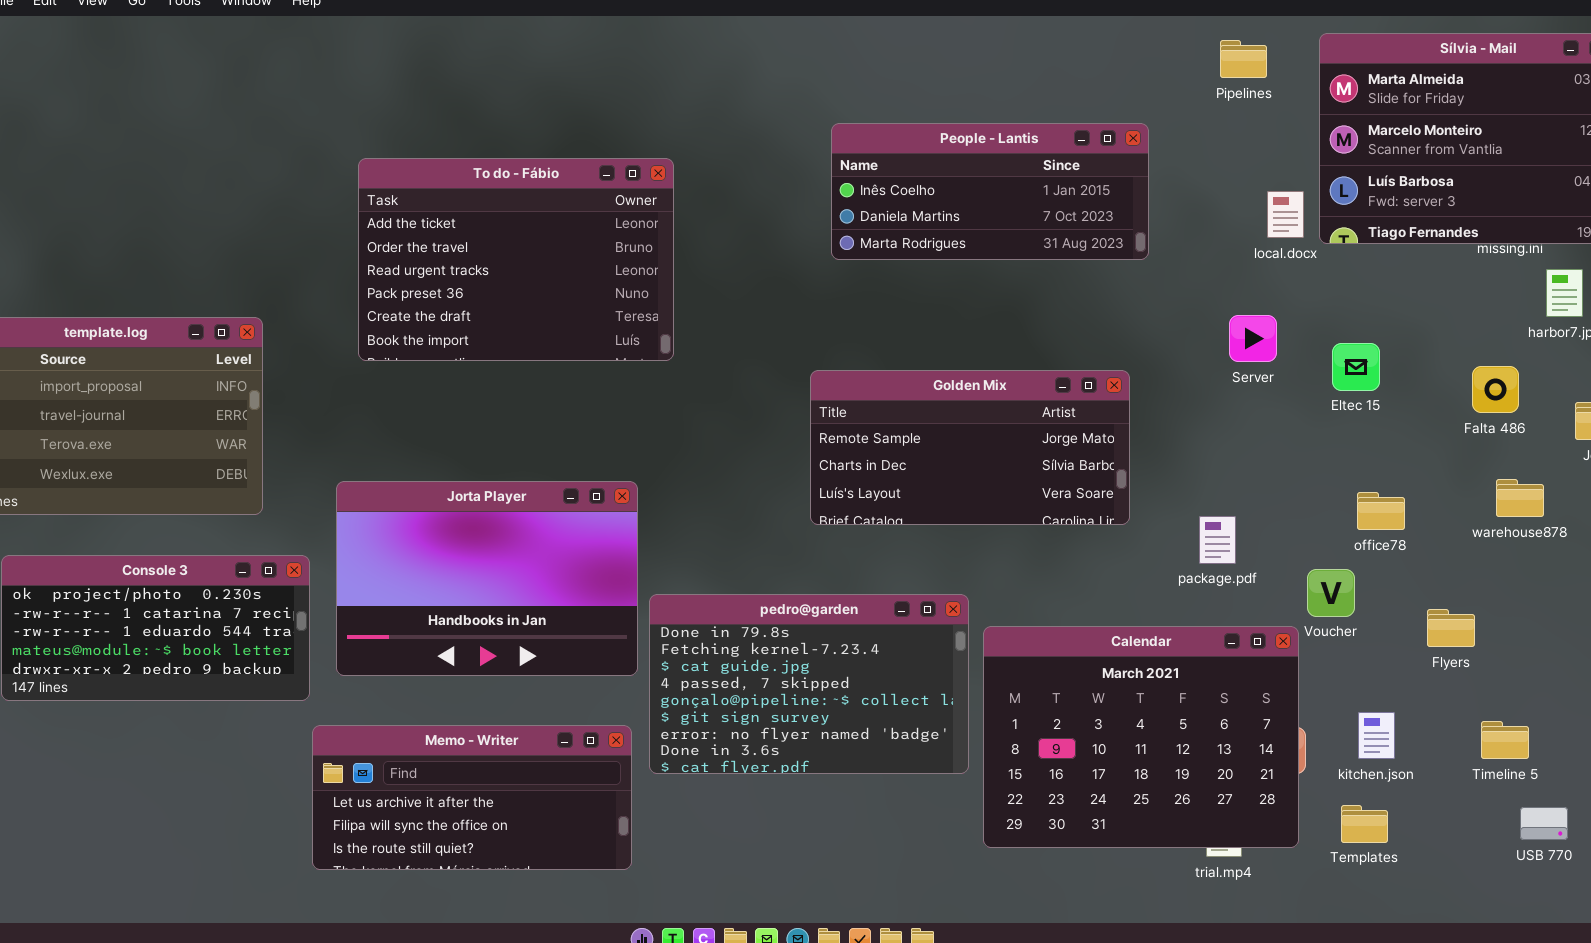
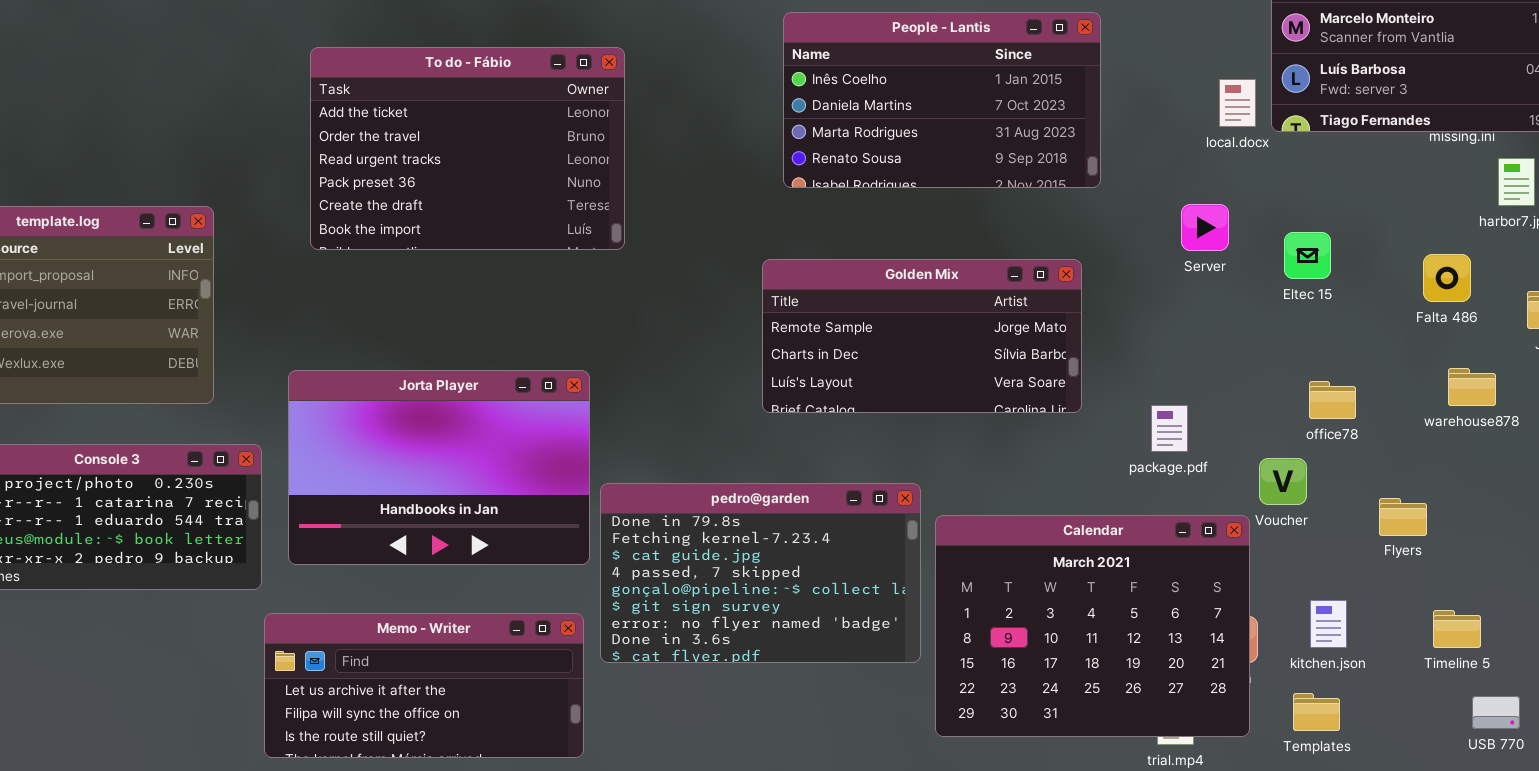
People - Lantis: [831,123,1149,260] -> [783,12,1101,188], resized

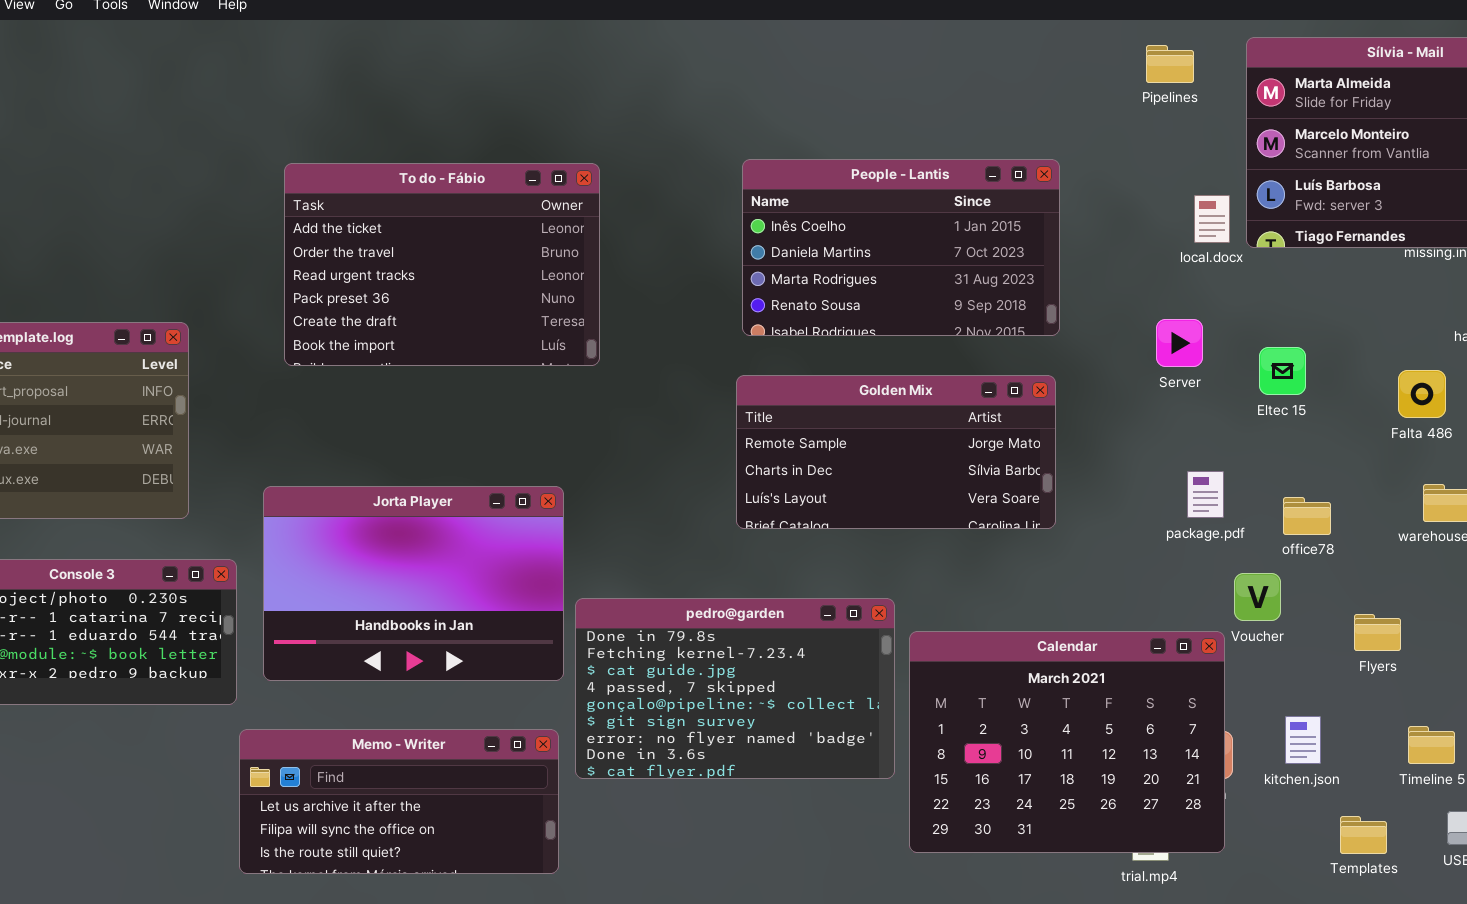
People - Lantis: [783,12,1101,188] -> [742,159,1060,336], moved
package.pdf: [1151,405,1188,452] -> [1187,471,1224,518], moved
Templates: [1293,693,1340,731] -> [1340,816,1387,854], moved

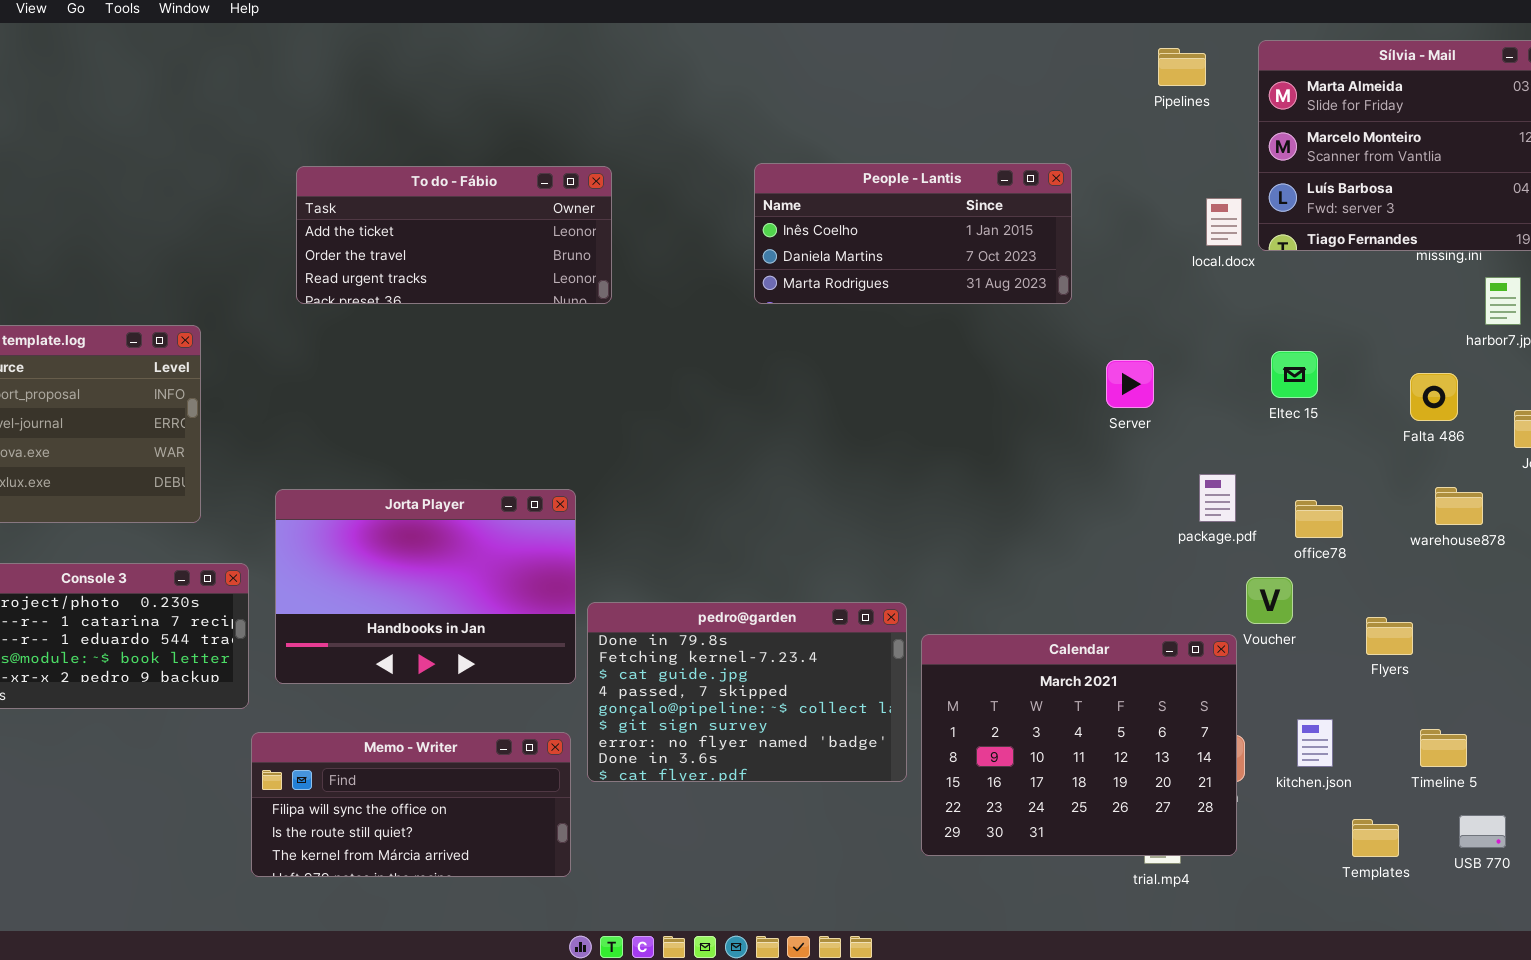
People - Lantis: [742,159,1060,336] -> [754,163,1072,304], resized
To do - Fábio: [284,163,600,366] -> [296,166,612,304], resized
Server: [1156,319,1203,367] -> [1106,360,1154,408], moved
Golden Mix: [736,375,1056,529] -> none, closed
Memo - Writer: [239,729,559,874] -> [251,732,571,877], scrolled down 1 row

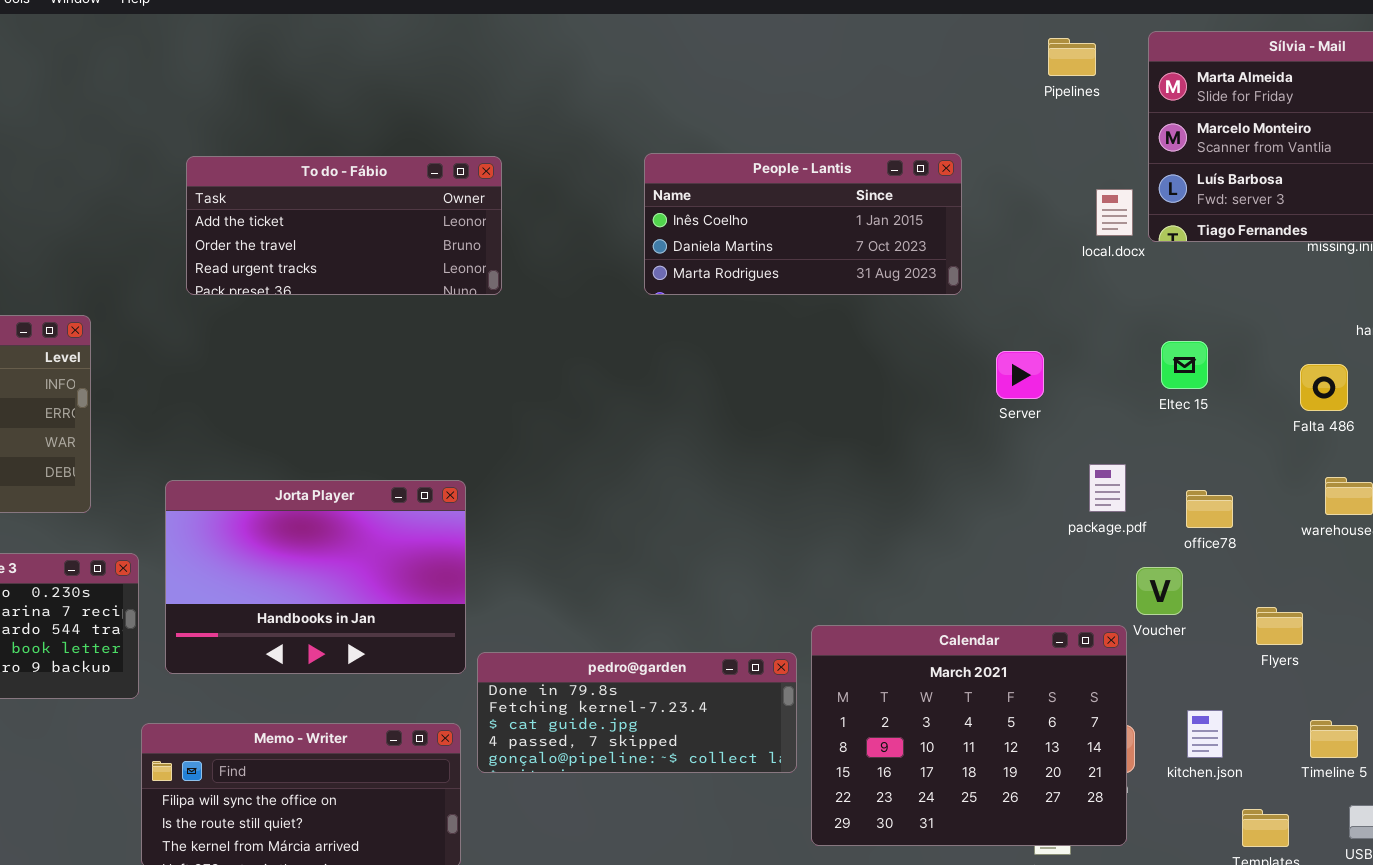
pedro@garden: [587,602,907,782] -> [477,652,797,773], resized

